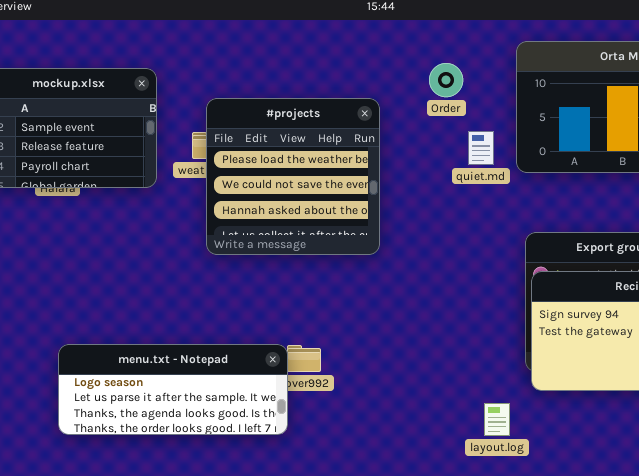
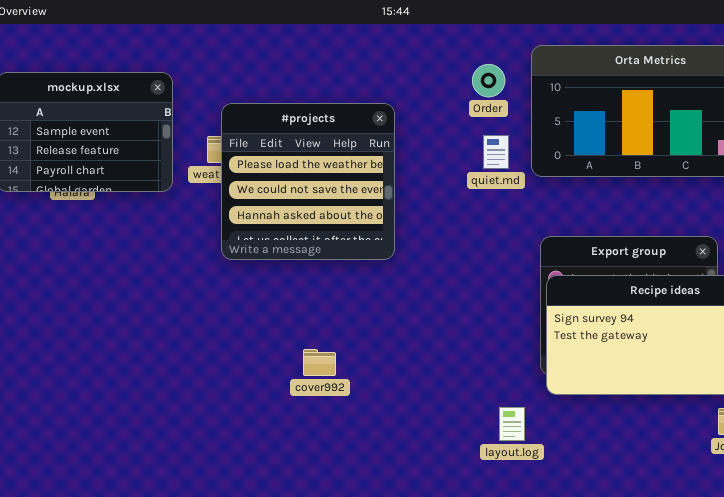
Order: [429,63,463,97] -> [472,64,505,97], moved
menu.txt - Notepad: [58,344,288,435] -> none, closed

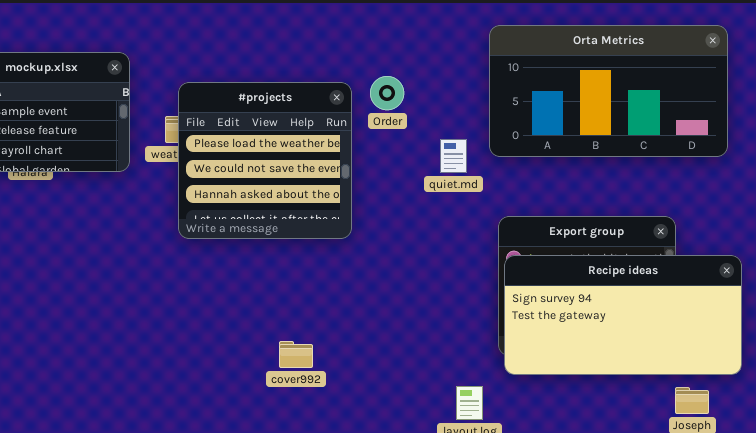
Order: [472,64,505,97] -> [370,76,404,110], moved
quiet.md: [483,135,509,169] -> [440,139,467,173], moved
cover992: [303,349,336,376] -> [279,341,313,368], moved

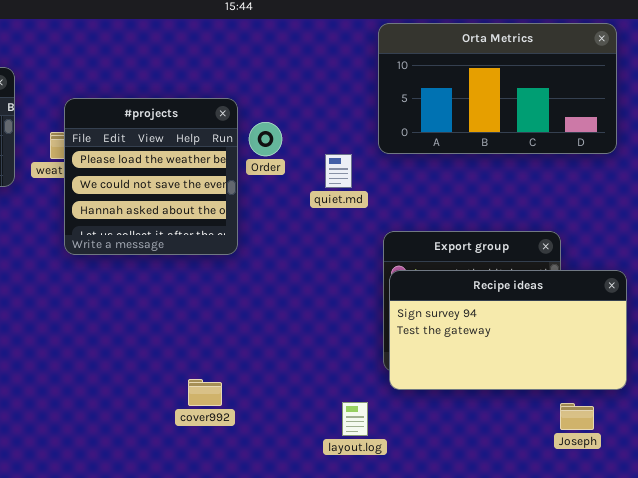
Orta Metrics: [489,25,728,157] -> [378,23,617,154], moved
Order: [370,76,404,110] -> [249,122,282,156], moved
cover992: [279,341,313,368] -> [188,379,222,406], moved

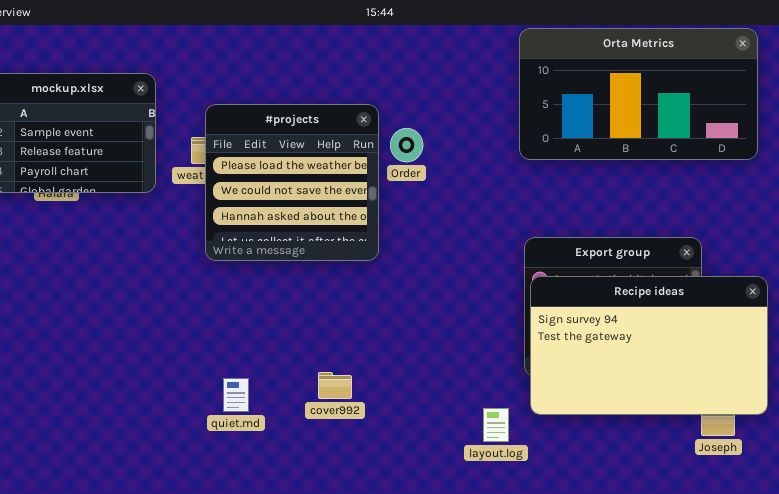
quiet.md: [325,154,352,188] -> [223,378,249,412], moved
Recipe ideas: [389,270,627,390] -> [530,276,768,415], resized
cover992: [188,379,222,406] -> [318,372,352,399], moved

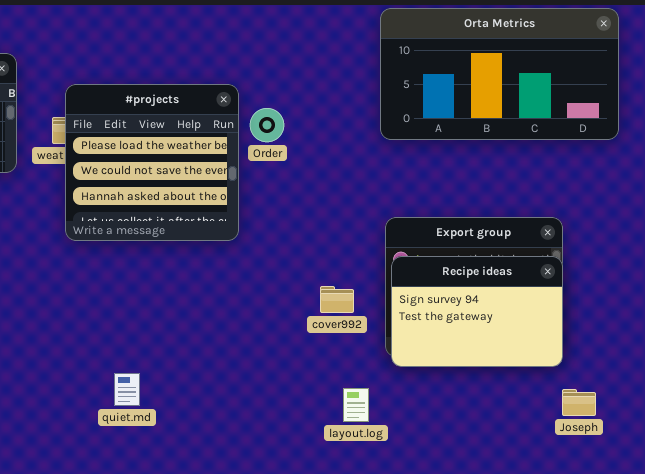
Recipe ideas: [530,276,768,415] -> [391,256,563,367], resized
cover992: [318,372,352,399] -> [320,286,354,313], moved
quiet.md: [223,378,249,412] -> [114,373,140,406], moved

